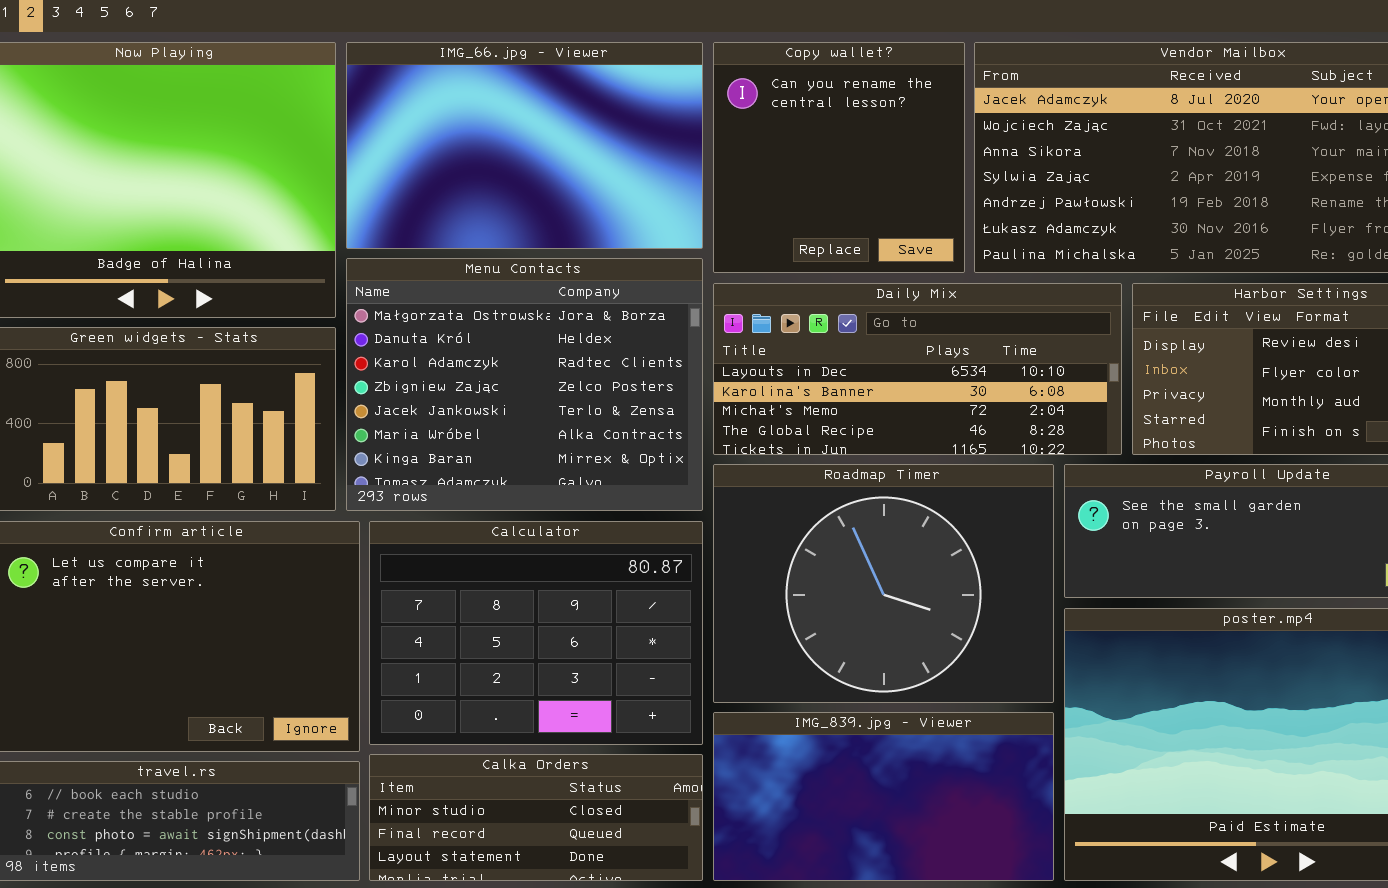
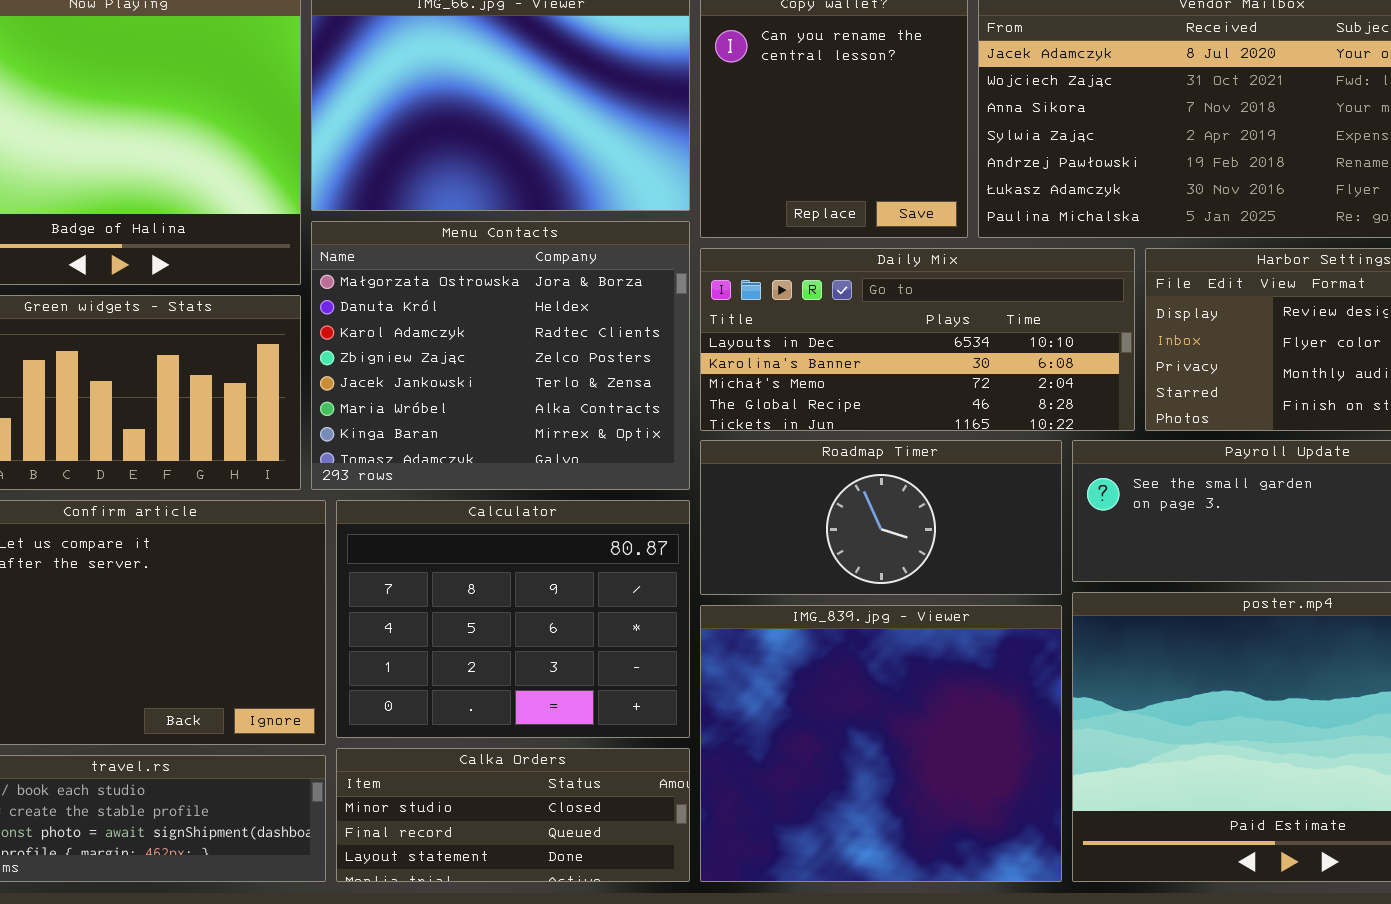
Roadmap Timer: [713,464,1054,703] -> [700,440,1062,595], resized
IMG_839.jpg - Viewer: [713,712,1054,881] -> [700,605,1062,882], resized

